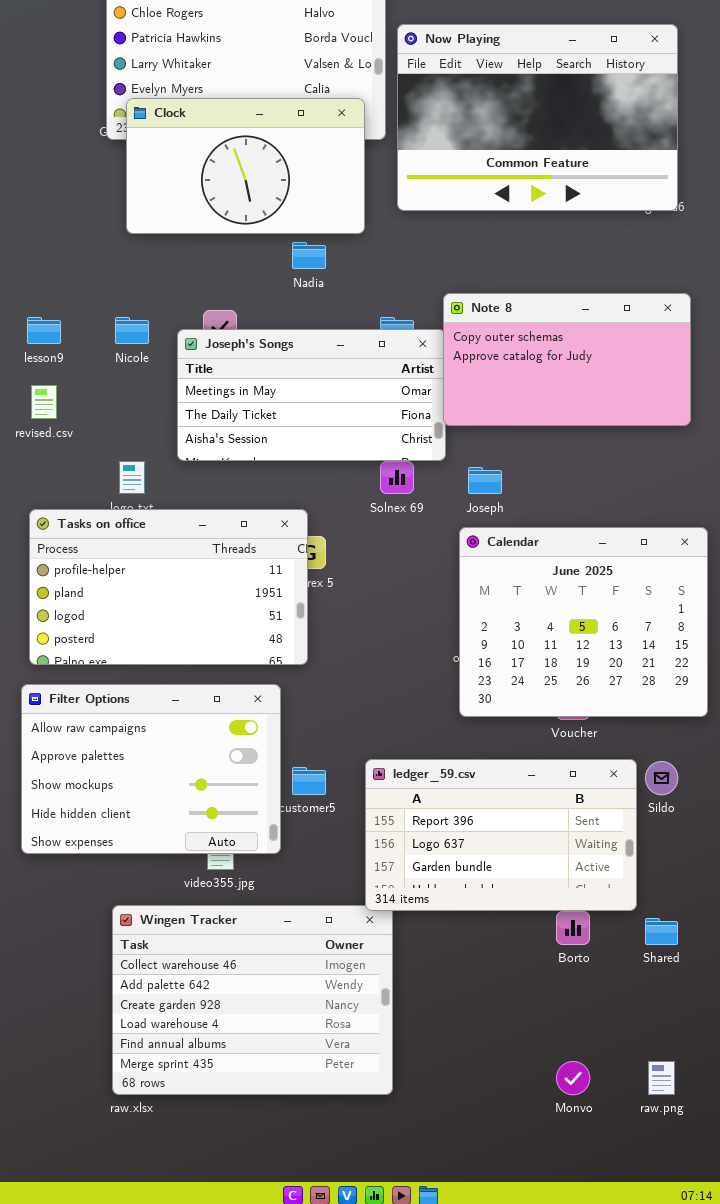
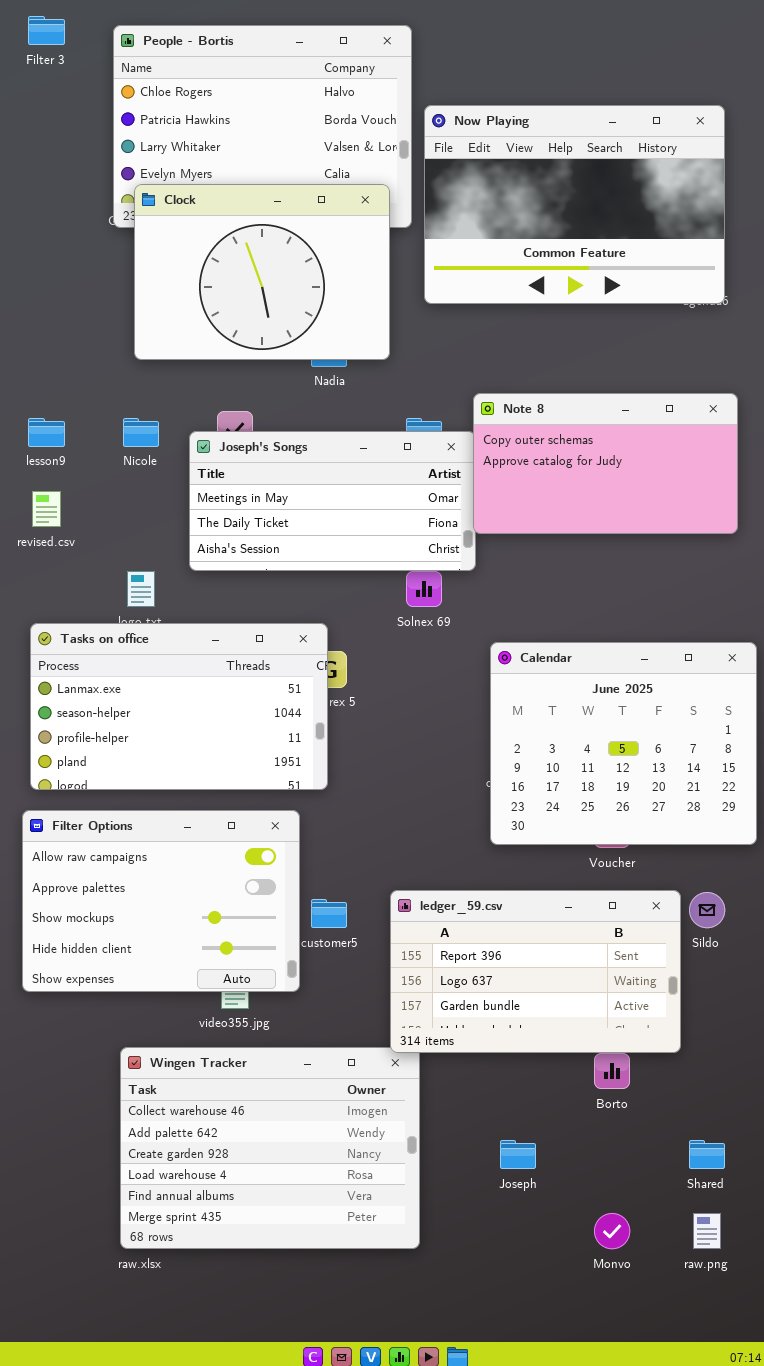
Clock: [126,98,365,234] -> [134,184,390,360], resized
Joseph: [468,467,502,494] -> [500,1140,536,1169], moved
Tasks on office: [29,509,308,665] -> [30,623,328,790], scrolled up 2 rows
Shared: [645,918,678,945] -> [689,1140,725,1169], moved

